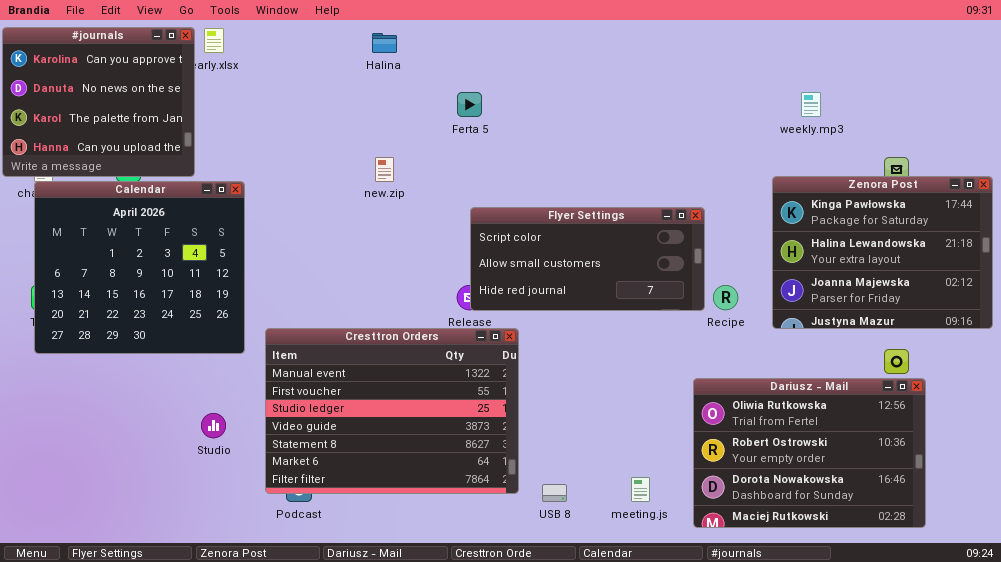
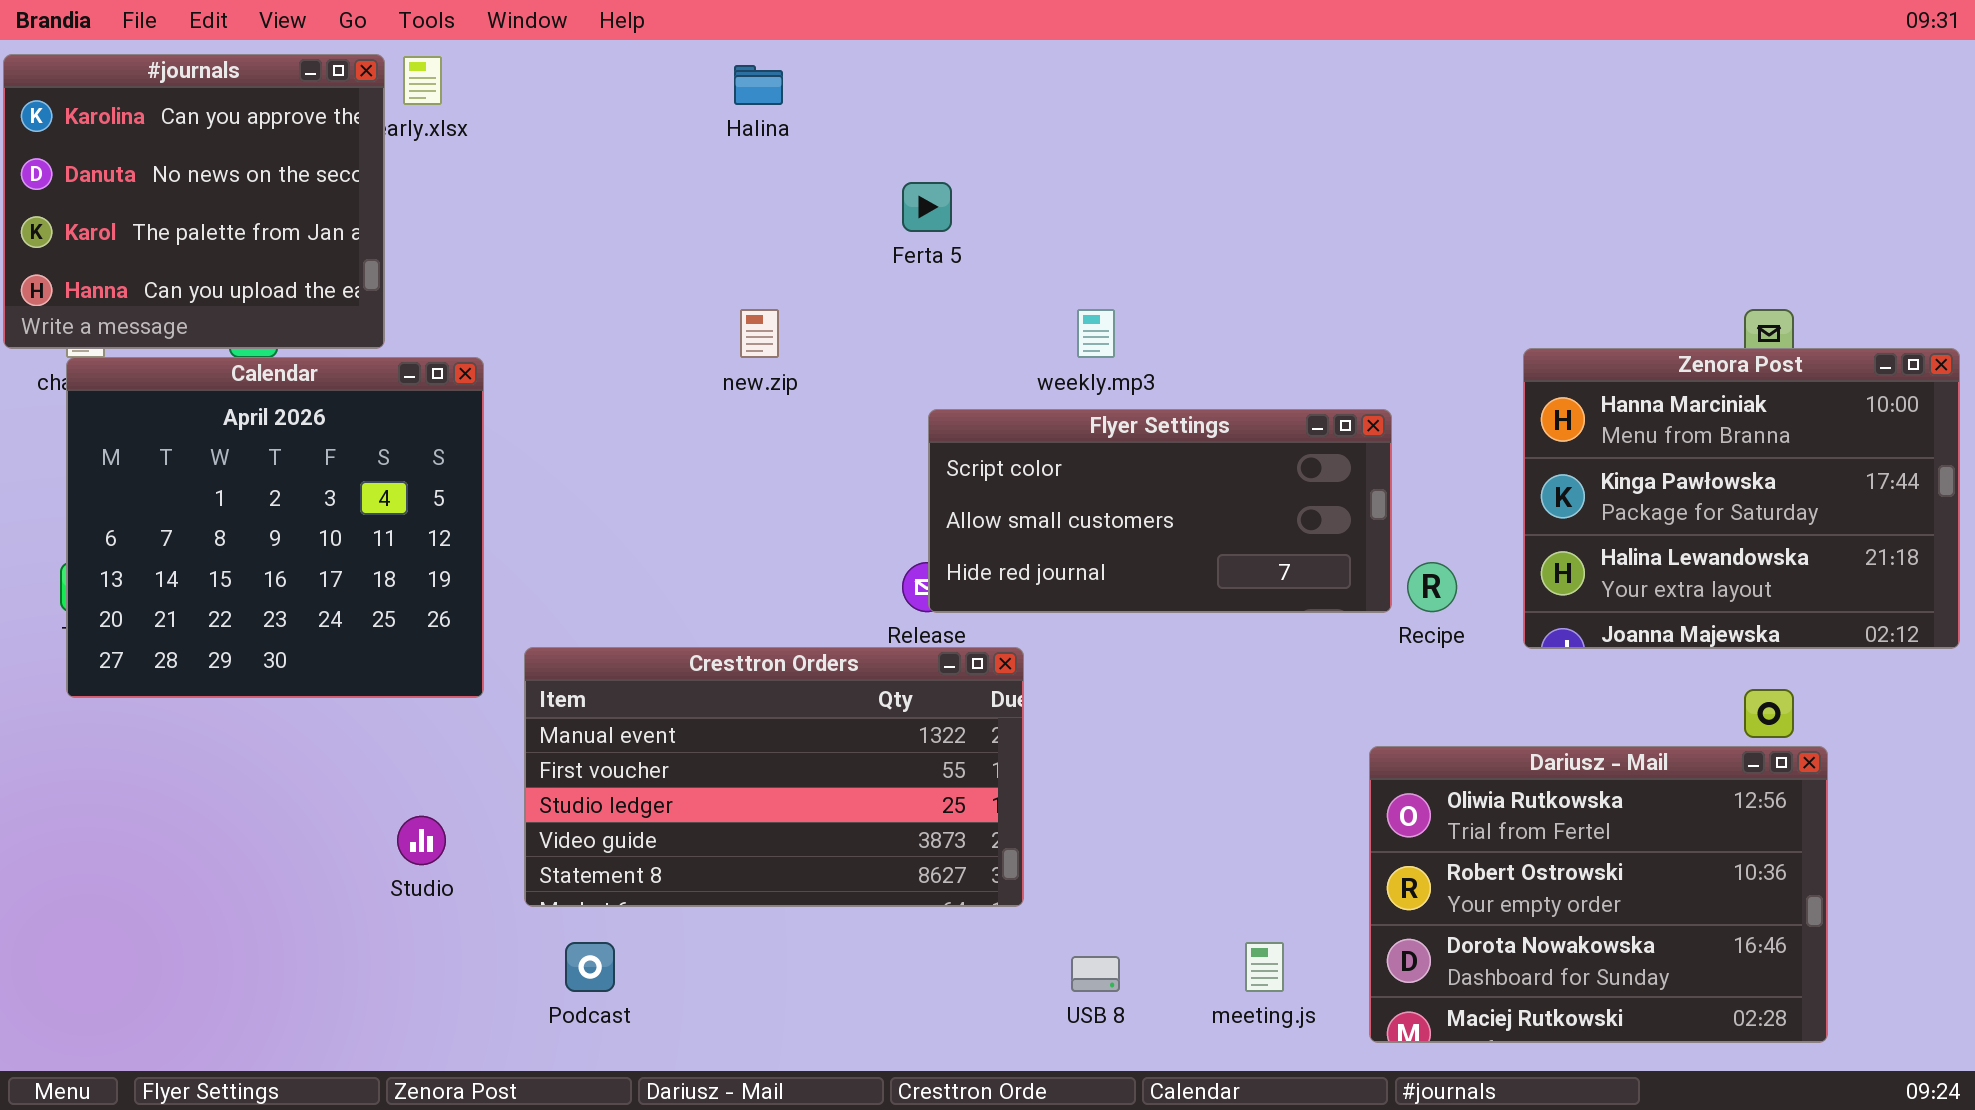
weekly.mp3: [801,92,821,117] -> [1077,309,1115,358], moved
Zenora Post: [772,176,993,329] -> [1523,348,1960,649], scrolled up 1 row
Cresttron Orders: [265,328,519,494] -> [524,647,1024,907], resized

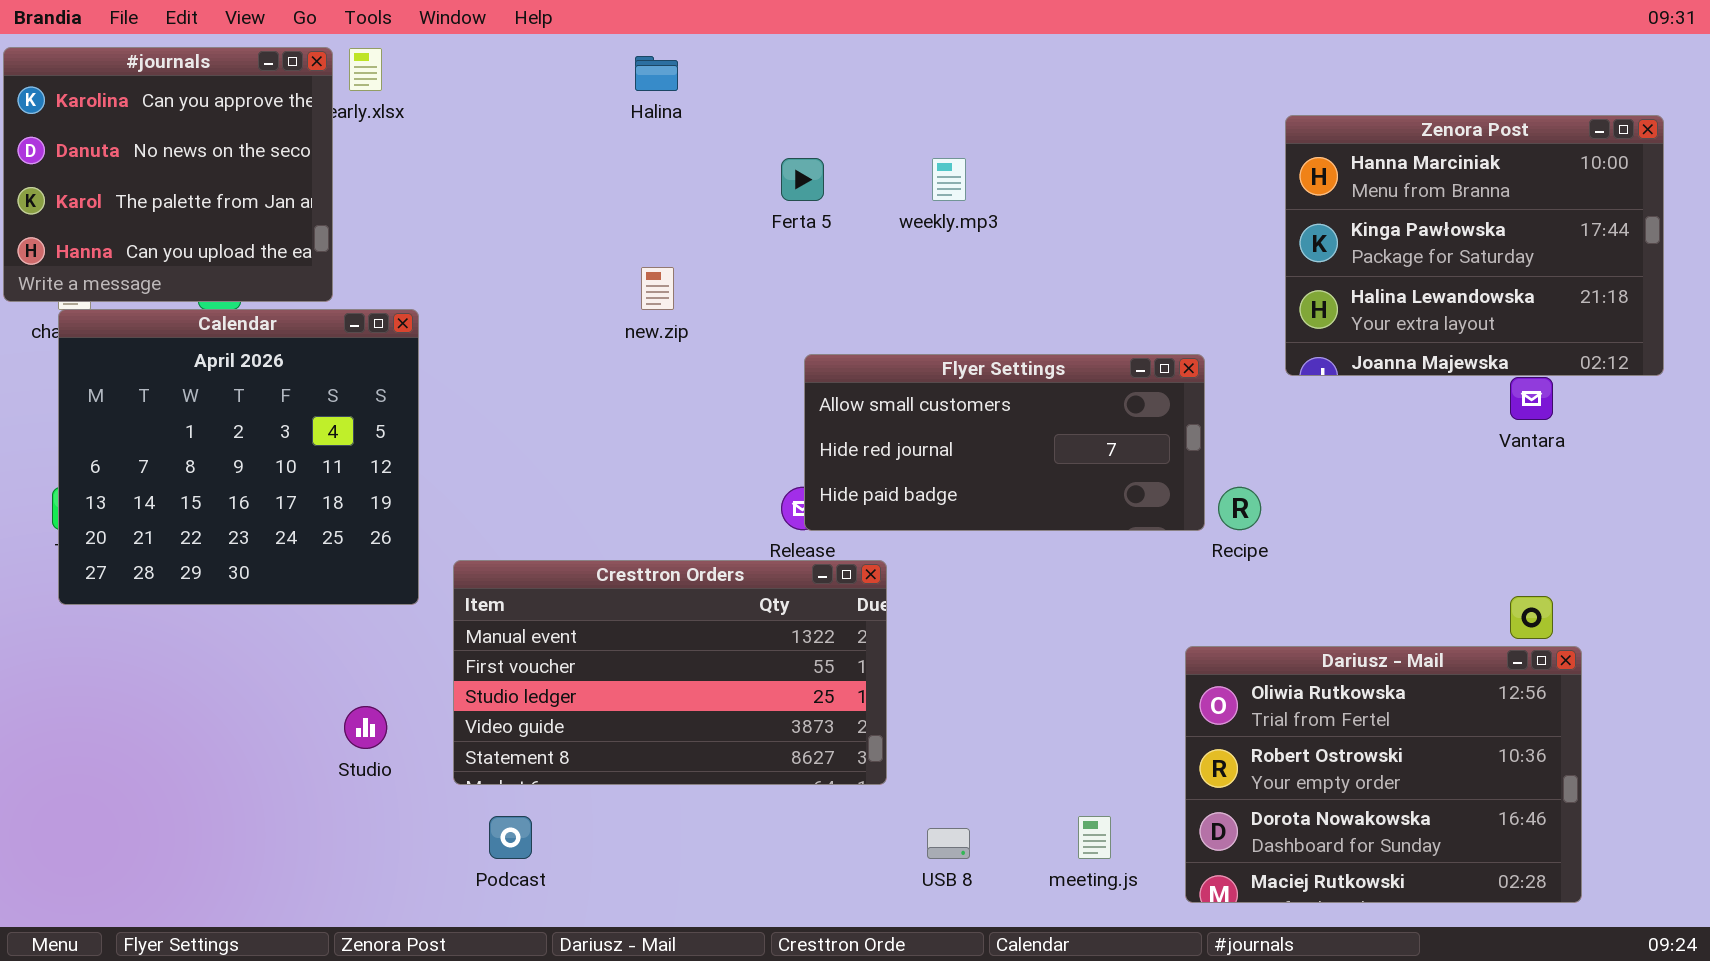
weekly.mp3: [1077,309,1115,358] -> [932,158,966,201], moved
Zenora Post: [1523,348,1960,649] -> [1285,115,1664,376], moved
Flyer Settings: [928,409,1392,613] -> [804,354,1205,531], scrolled down 1 row

